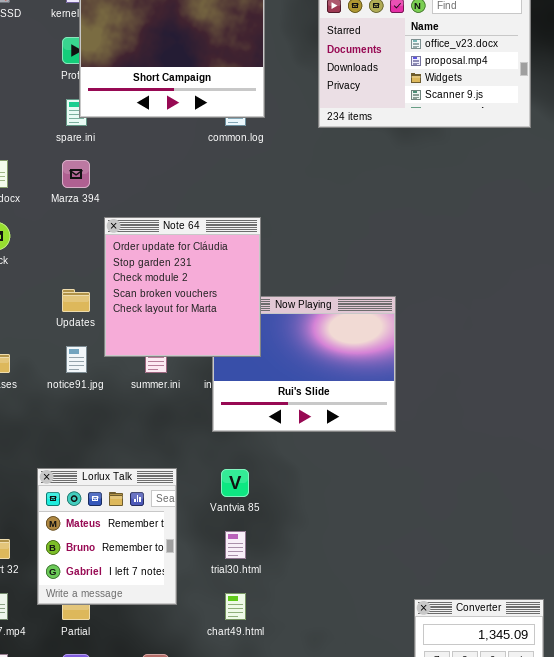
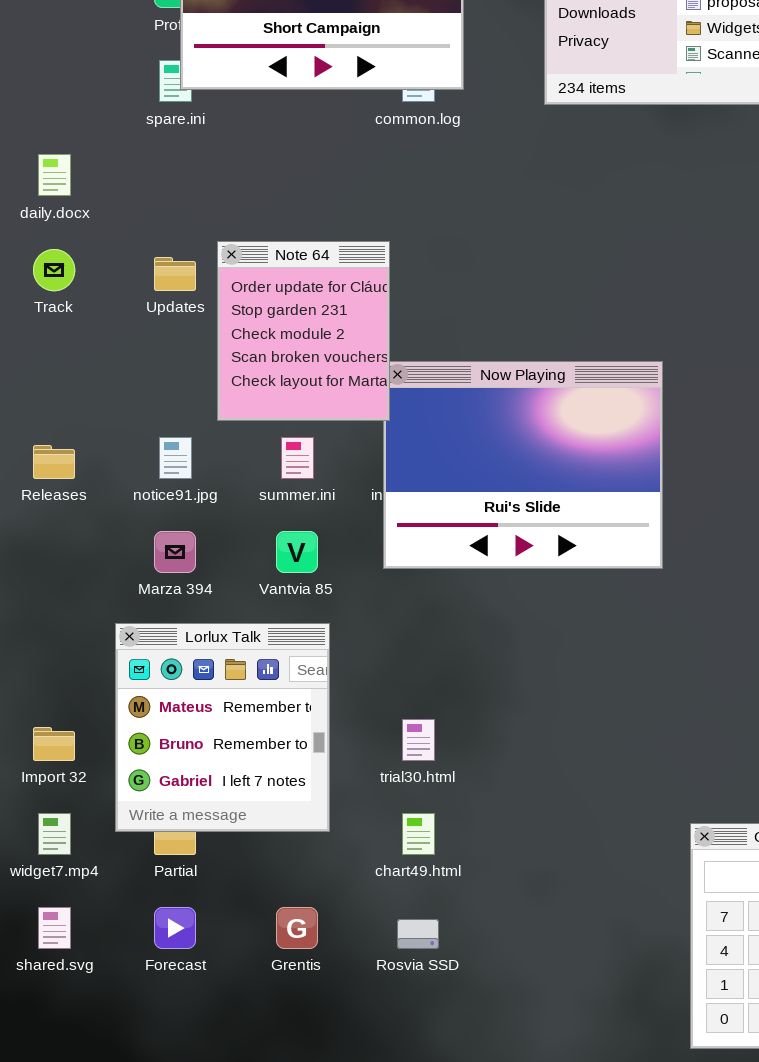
Marza 394: [62,160,90,188] -> [154,531,196,573], moved
Note 64: [104,217,261,357] -> [217,241,390,421], resized
Updates: [62,289,90,312] -> [154,257,196,291], moved
Vantvia 85: [221,469,249,497] -> [276,531,318,573], moved

